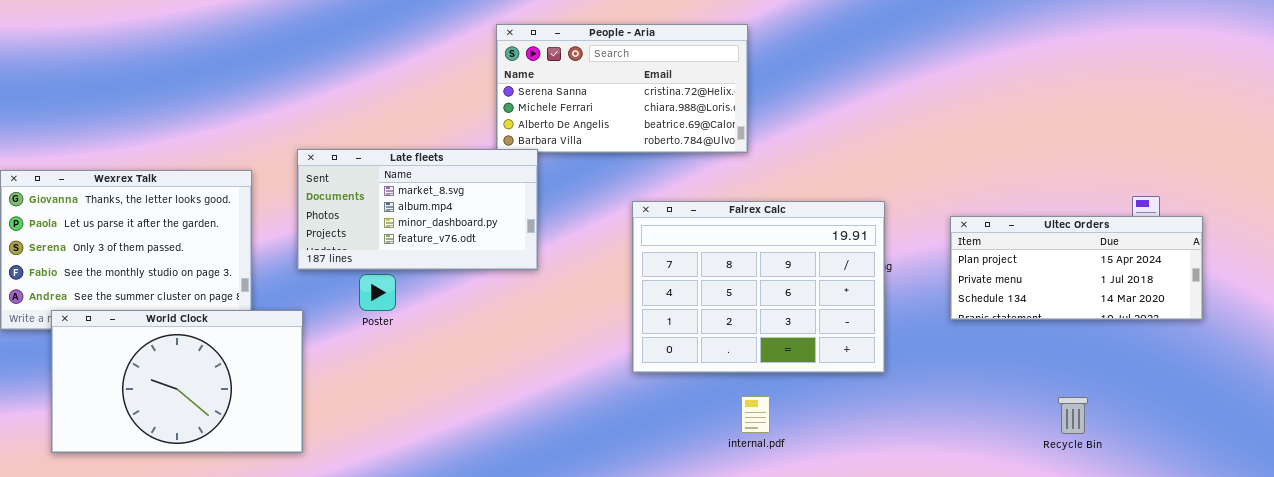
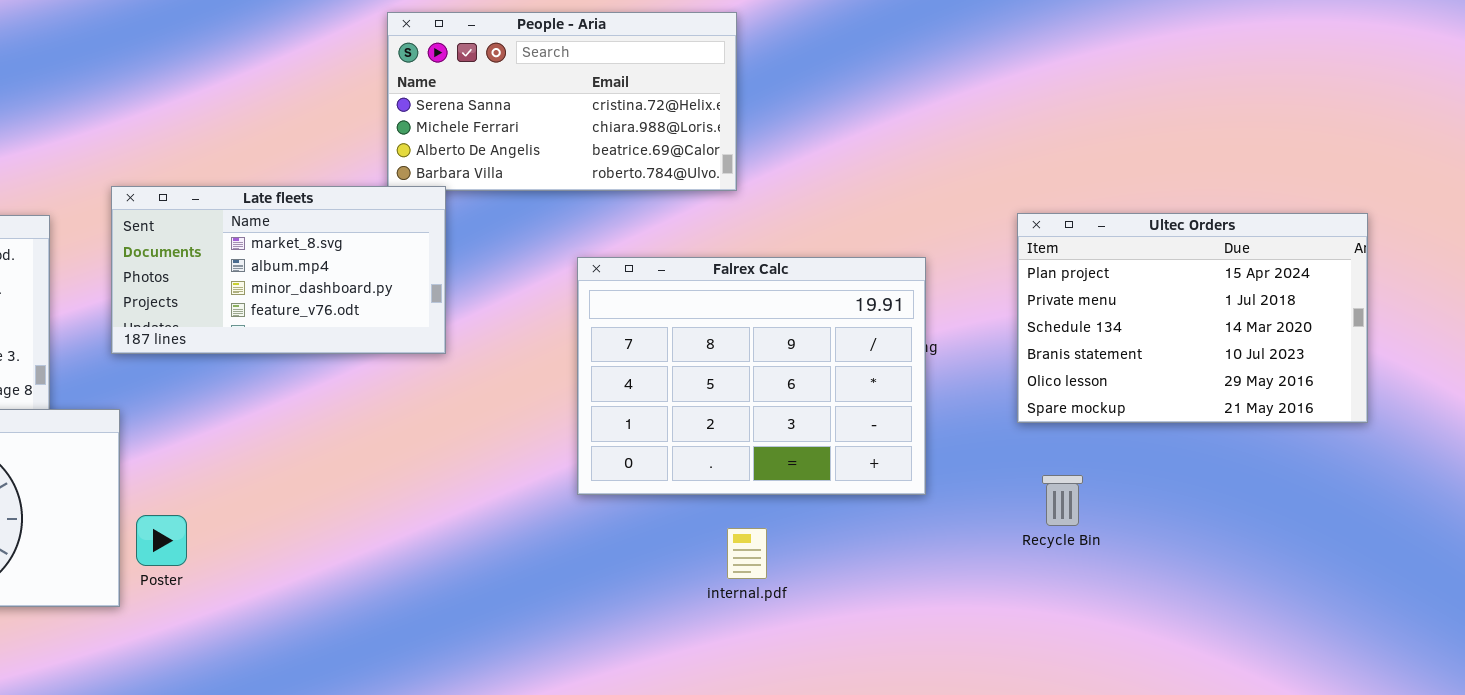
Ultec Orders: [950,216,1203,320] -> [1017,213,1368,423], resized
Poster: [359,274,396,311] -> [136,515,187,566], moved
Recycle Bin: [1058,397,1088,434] -> [1042,475,1083,526], moved

